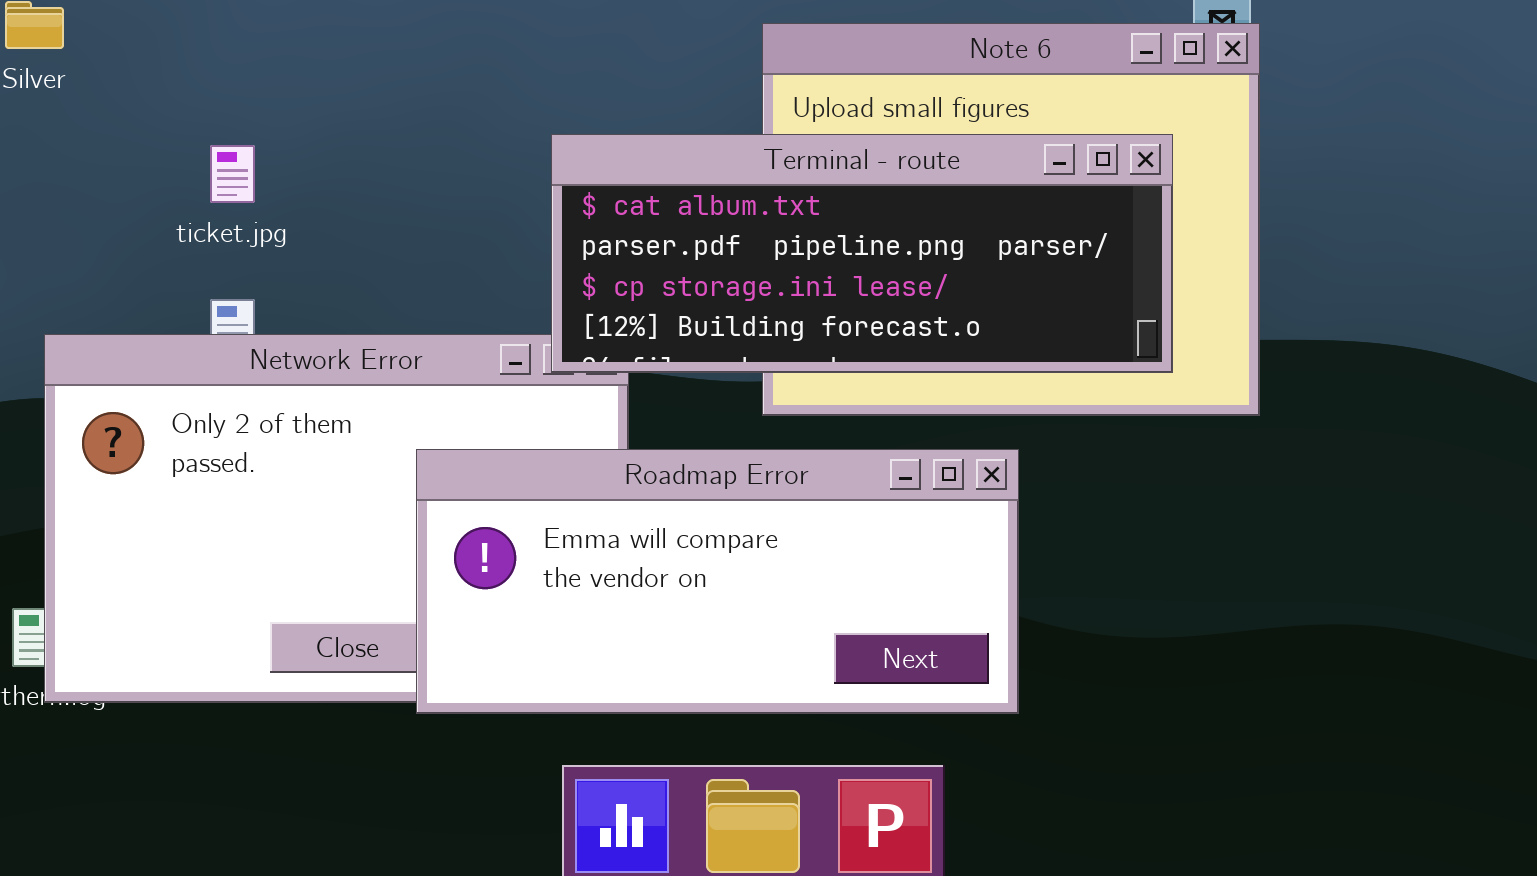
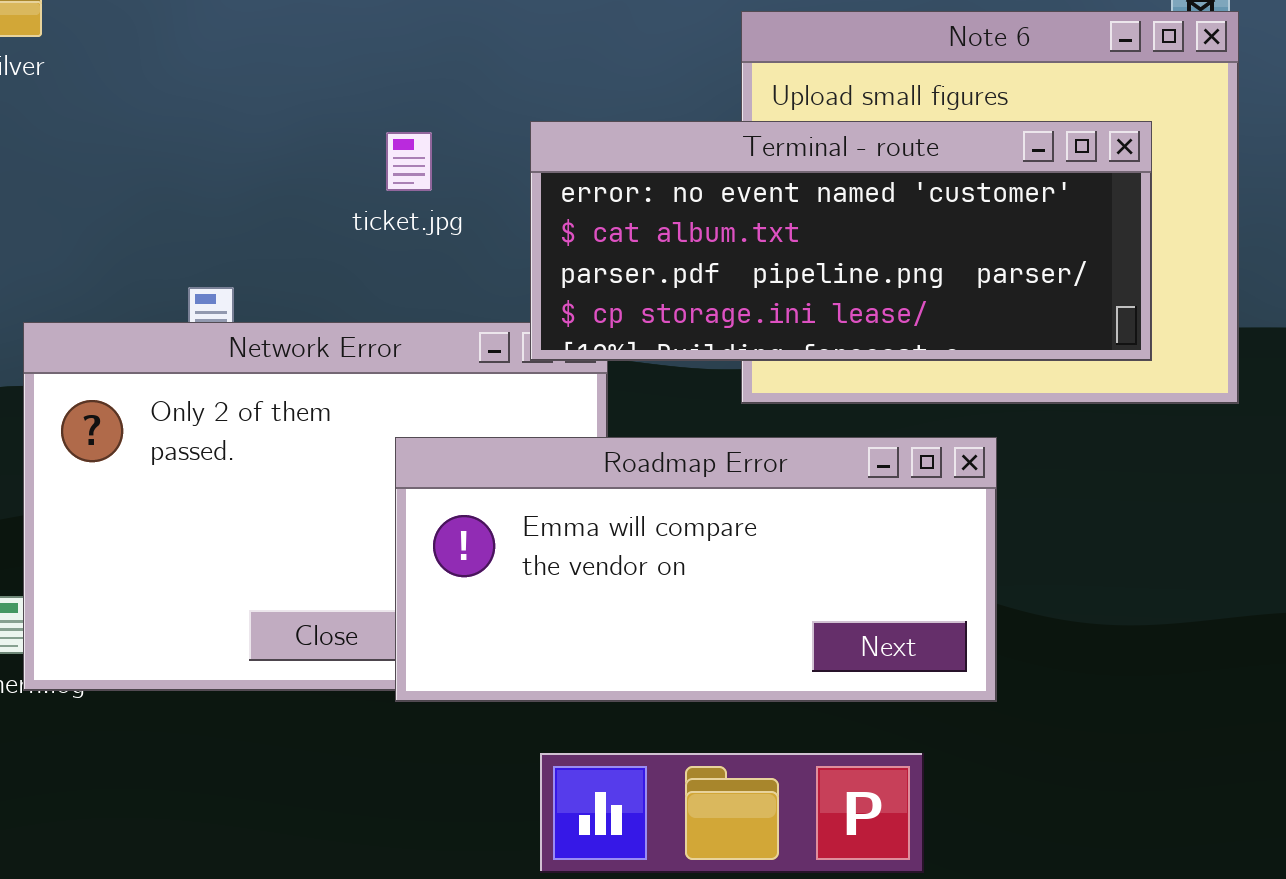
Terminal - route: [551,134,1173,373] -> [530,121,1152,361], scrolled up 1 row
ticket.jpg: [210,145,255,203] -> [386,132,432,191], moved

